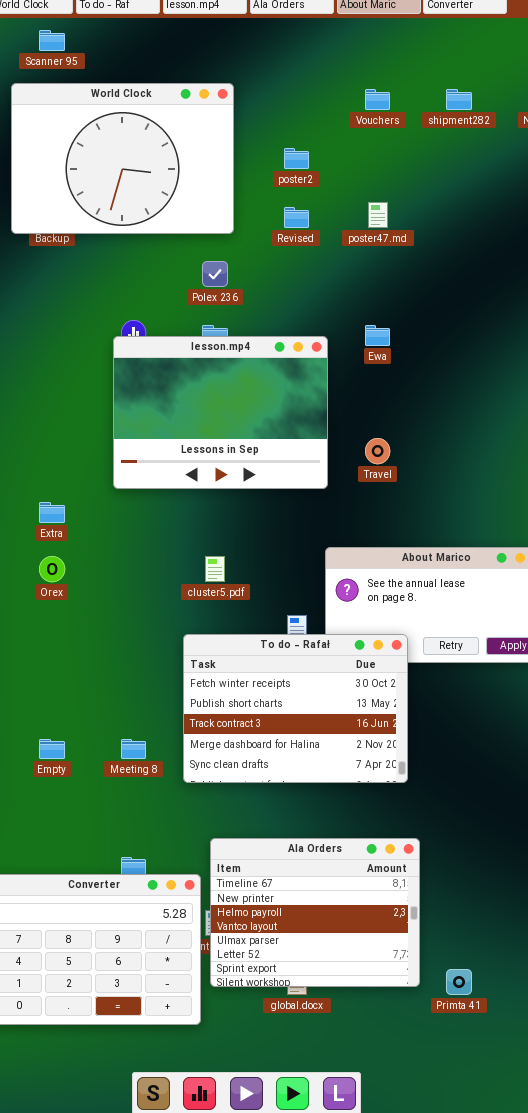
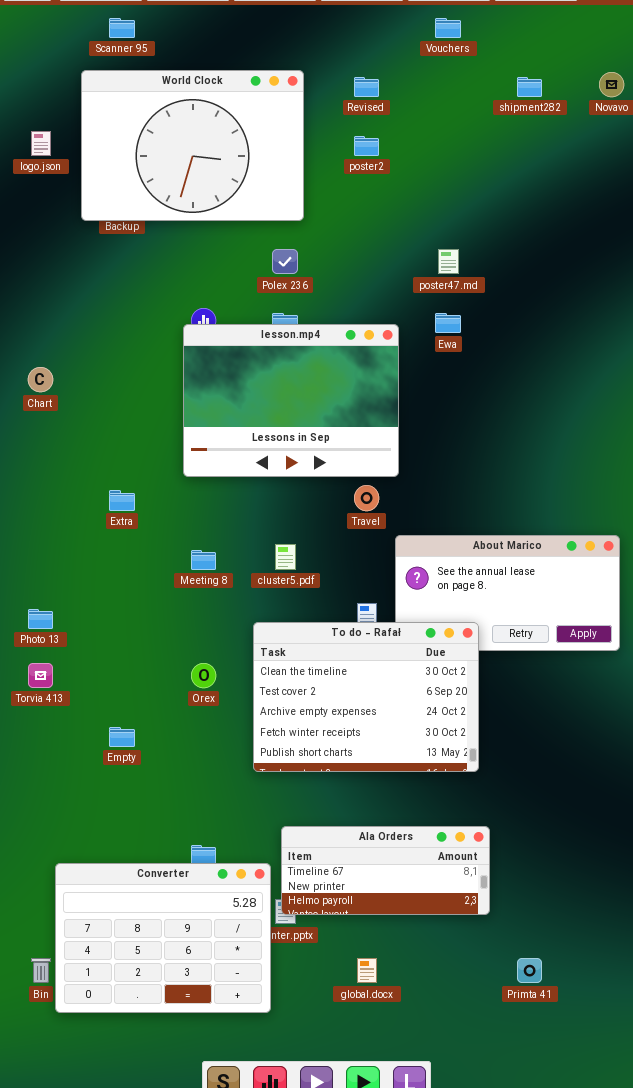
Vouchers: [365,89,390,110] -> [435,18,461,38], moved
poster47.md: [368,202,388,228] -> [438,249,459,274], moved
Revised: [284,207,309,228] -> [354,77,379,97], moved
Travel: [365,438,390,464] -> [354,485,379,511], moved
Orex: [39,556,65,582] -> [191,663,216,688], moved
To do - Rafał: [183,634,408,783] -> [253,622,479,772], scrolled up 3 rows
Meeting 8: [121,739,146,759] -> [191,550,216,570], moved
Ala Orders: [210,838,420,987] -> [281,826,490,915], resized

